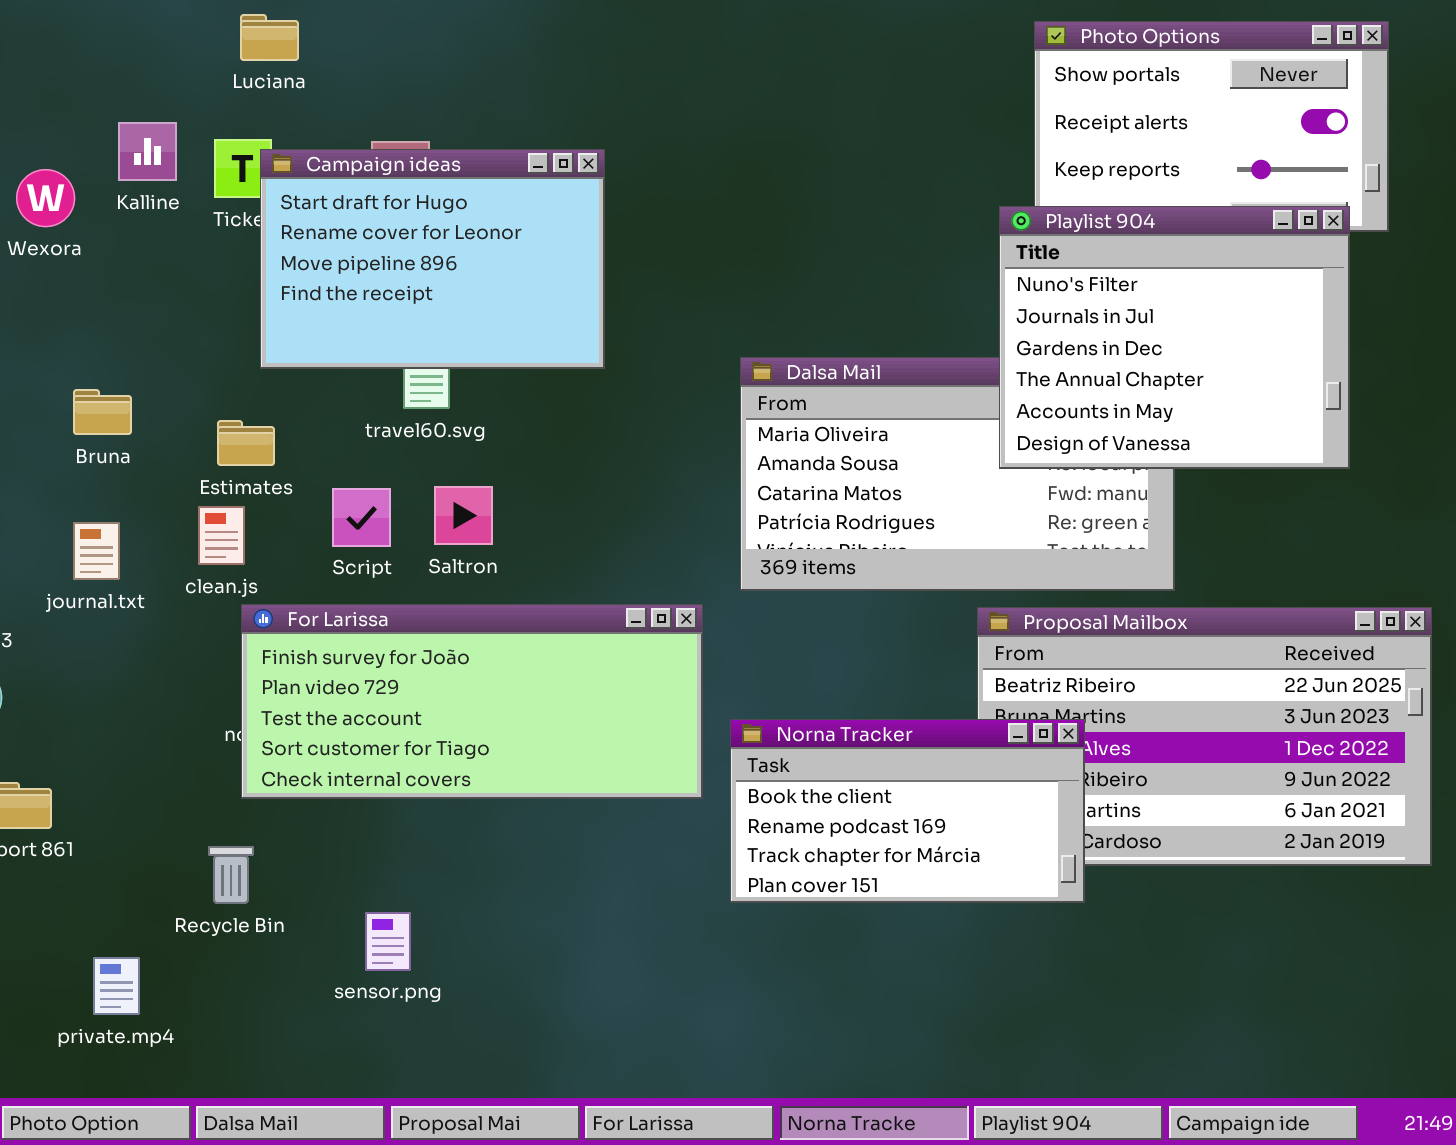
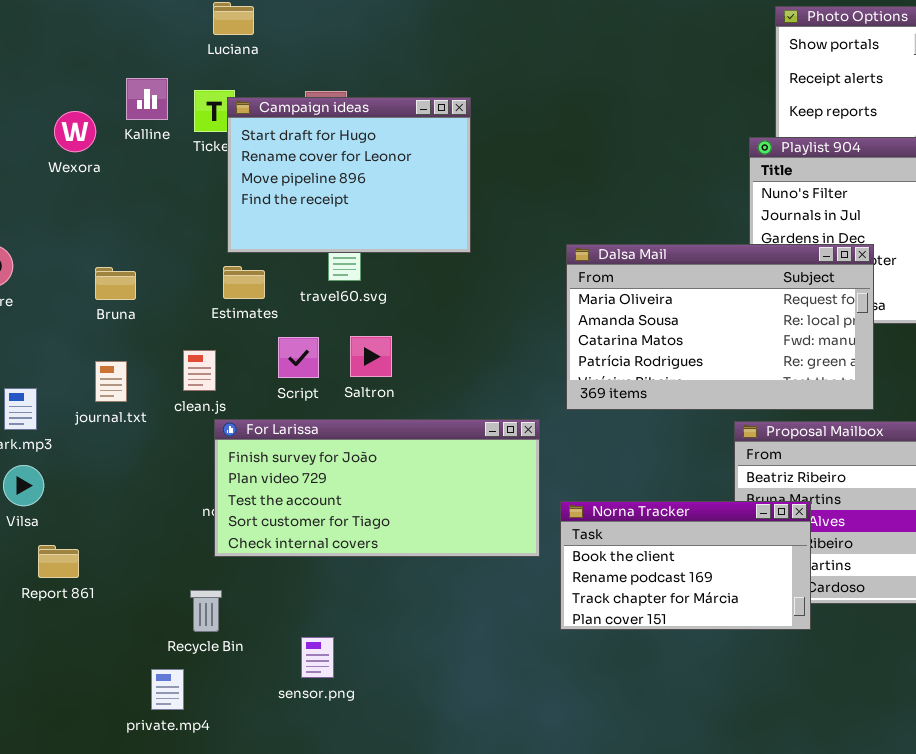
Dalsa Mail: [740,357,1175,591] -> [566,244,874,410], raised
Estimates: [217,420,275,466] -> [223,266,265,299], moved
private.mp4: [93,957,140,1015] -> [151,669,184,710], moved

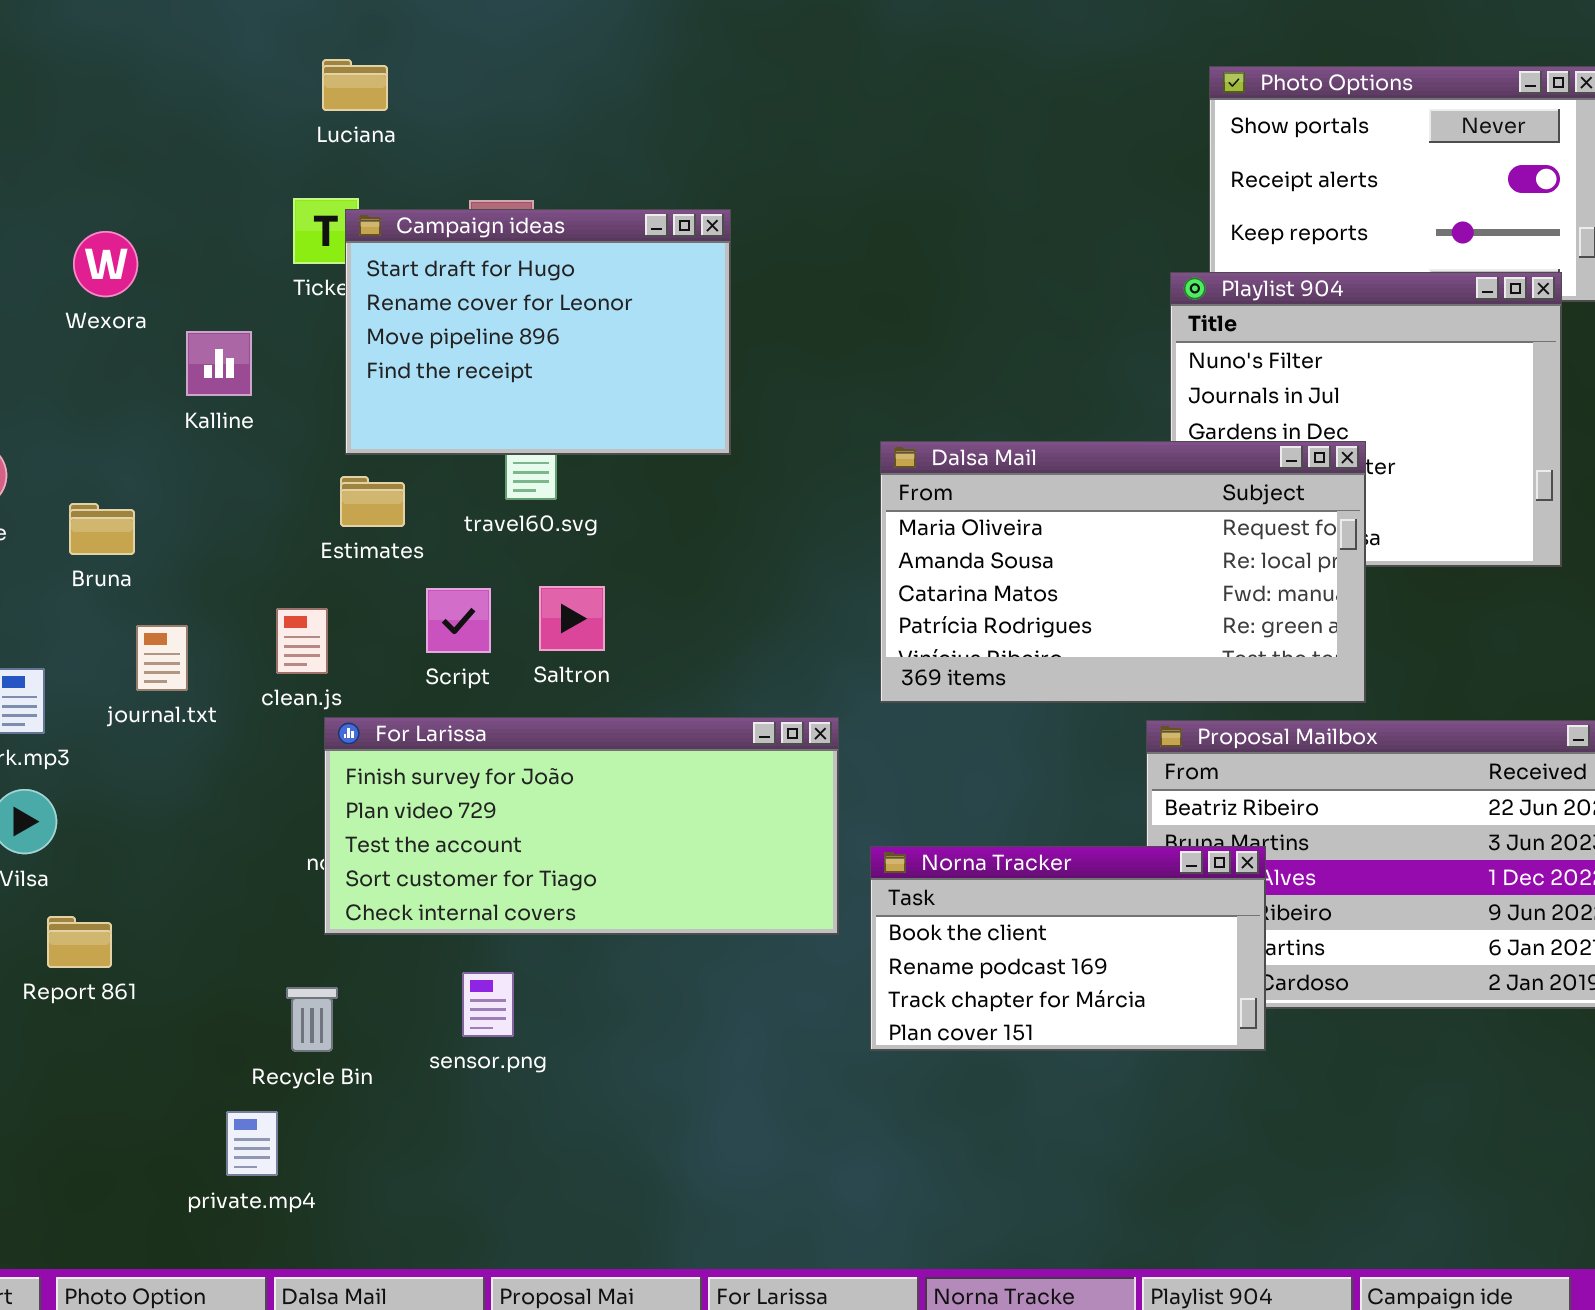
Kalline: [126,78,168,120] -> [186,331,252,396], moved
Bruna: [95,267,136,300] -> [69,503,135,555], moved
sensor.png: [301,637,334,678] -> [462,972,514,1037], moved

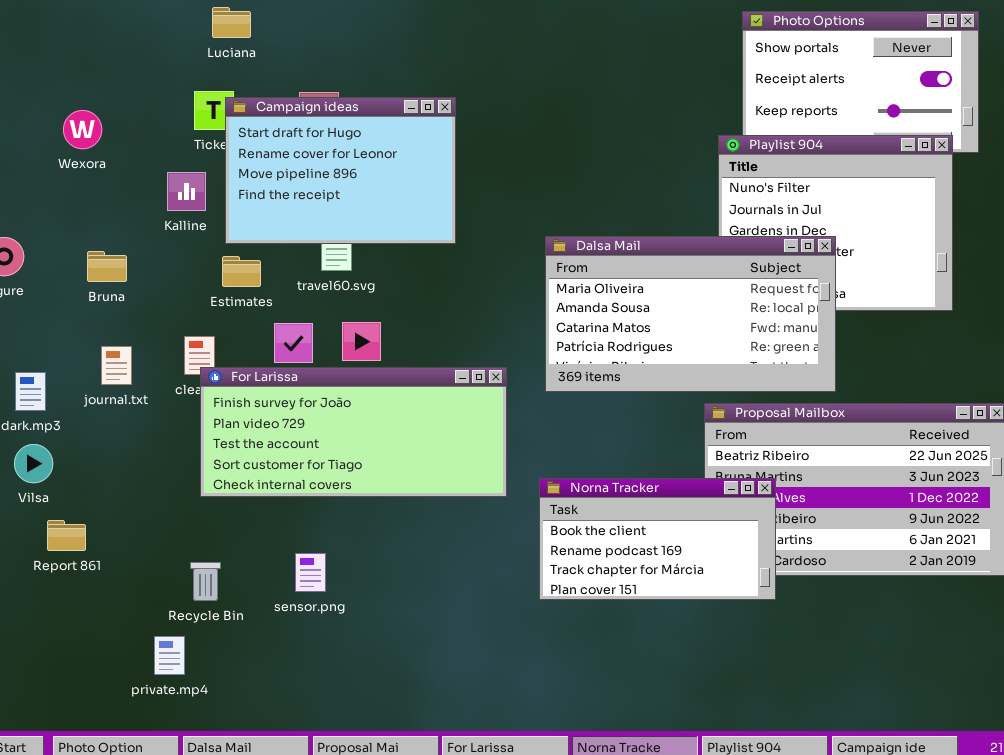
Kalline: [186,331,252,396] -> [167,172,206,211], moved
Bruna: [69,503,135,555] -> [87,251,127,282], moved
For Larissa: [324,717,839,935] -> [200,367,507,497], moved

